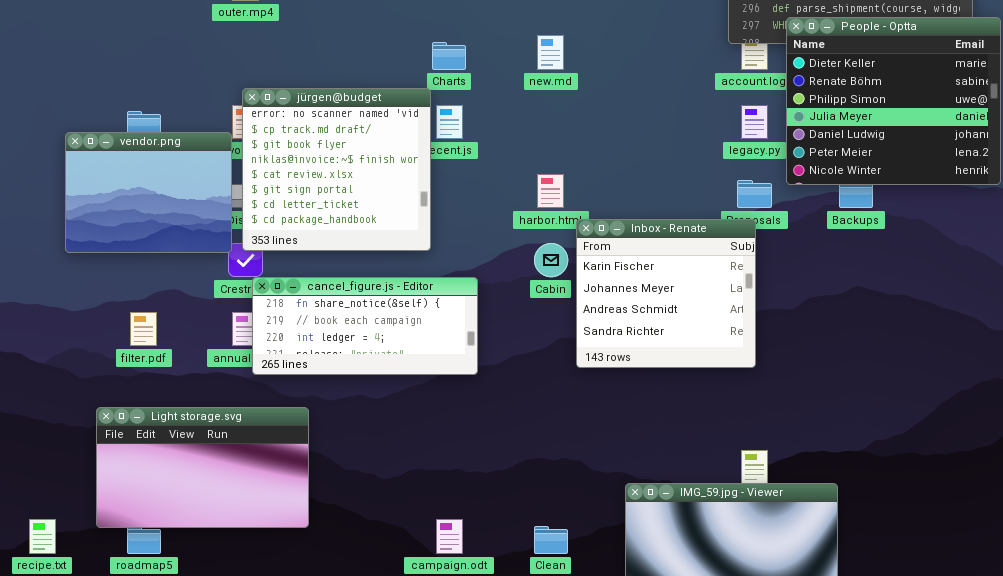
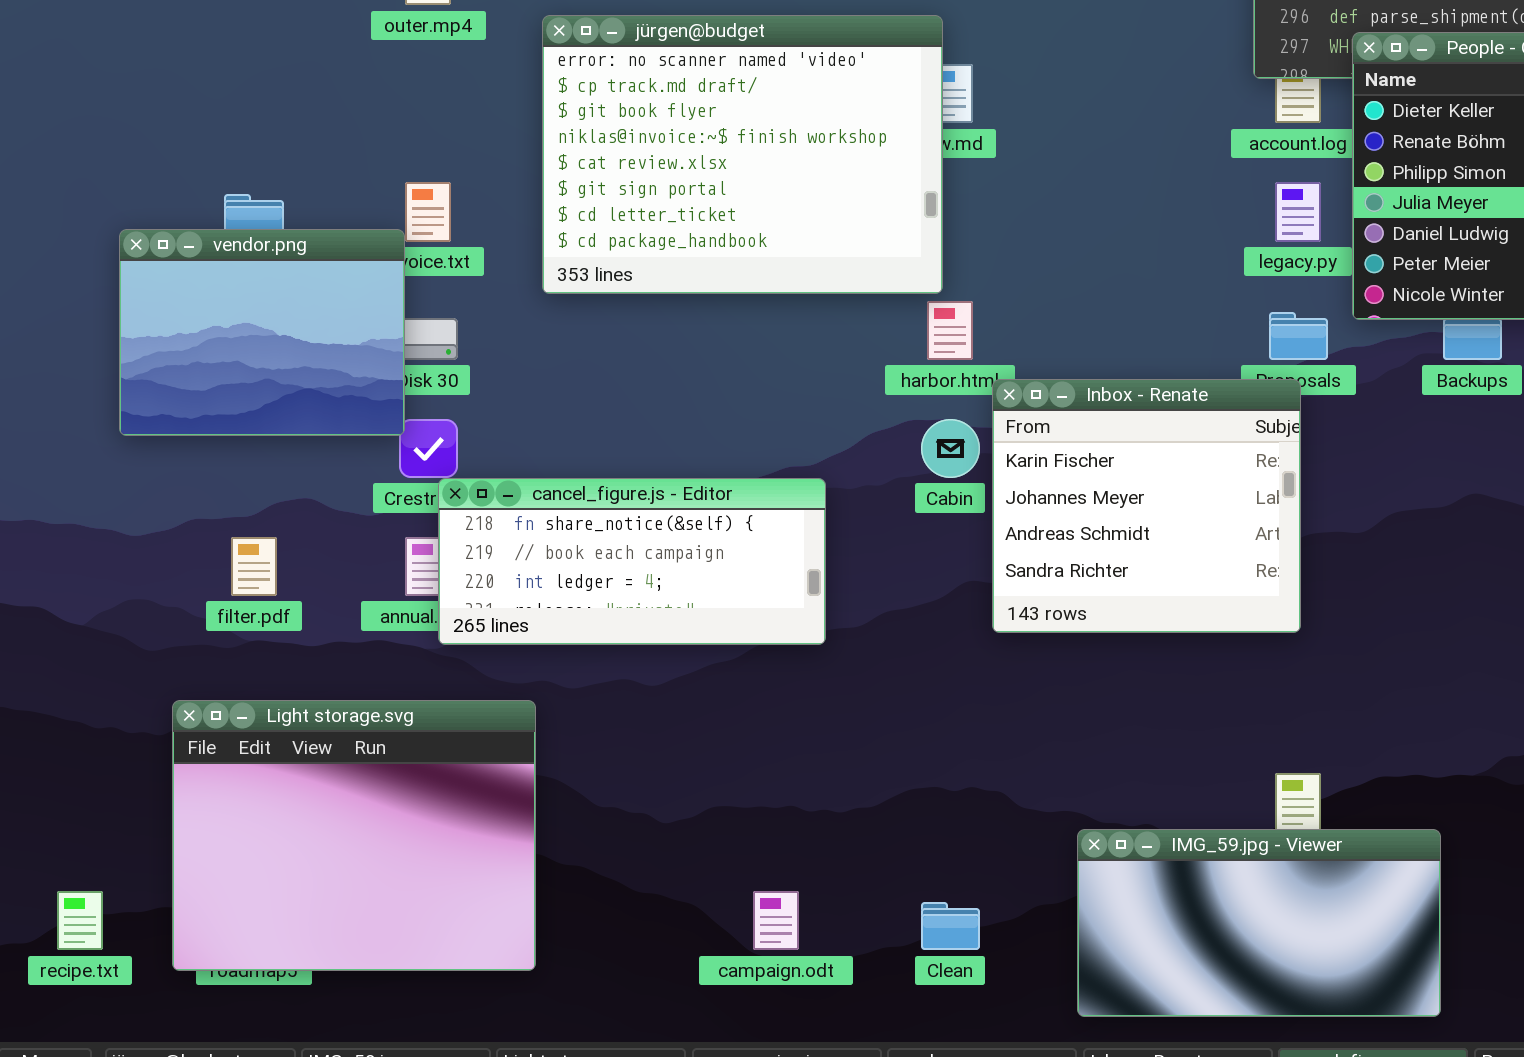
jürgen@budget: [242,88,431,251] -> [542,15,943,294], moved, resized
Light storage.svg: [96,407,309,528] -> [172,700,536,971], resized

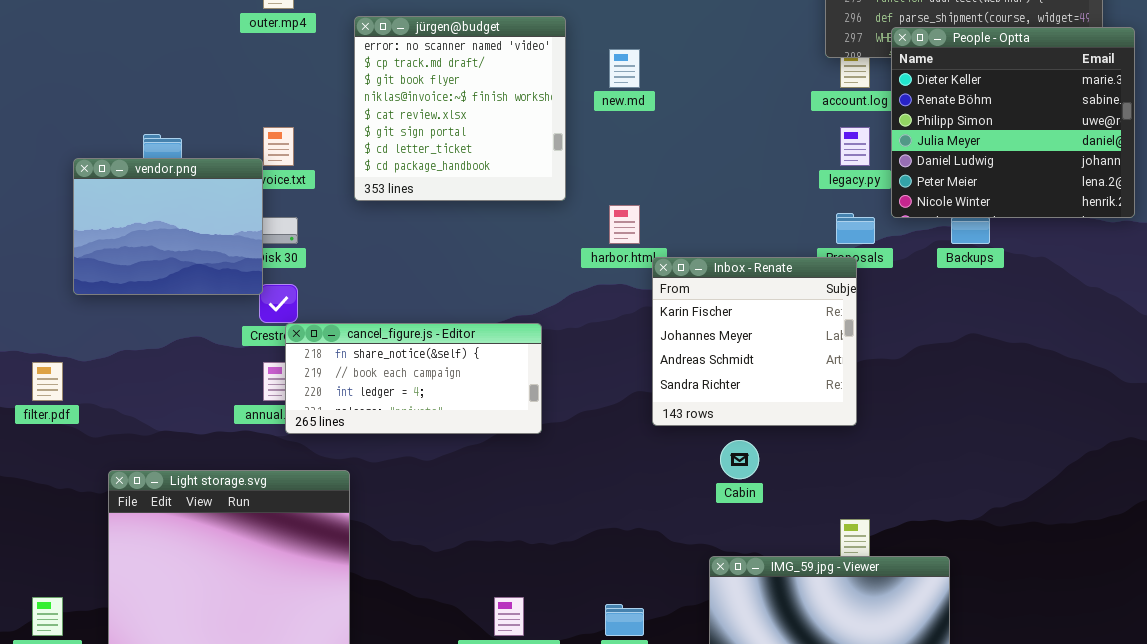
jürgen@budget: [542,15,943,294] -> [354,16,566,201], resized
Cabin: [921,419,980,478] -> [720,440,759,479], moved
filter.pdf: [231,537,277,596] -> [32,362,63,401], moved

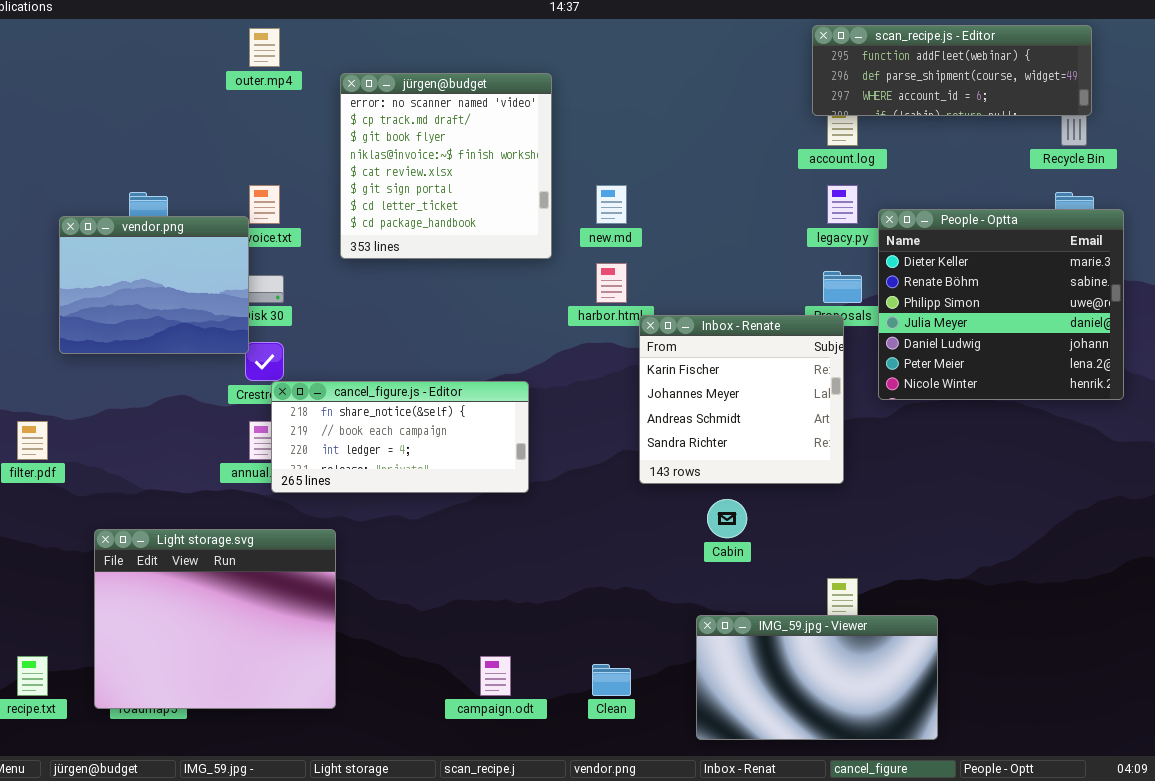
People - Optta: [891,27,1135,218] -> [878,209,1124,400], moved
new.md: [609,49,640,88] -> [596,185,627,224], moved

